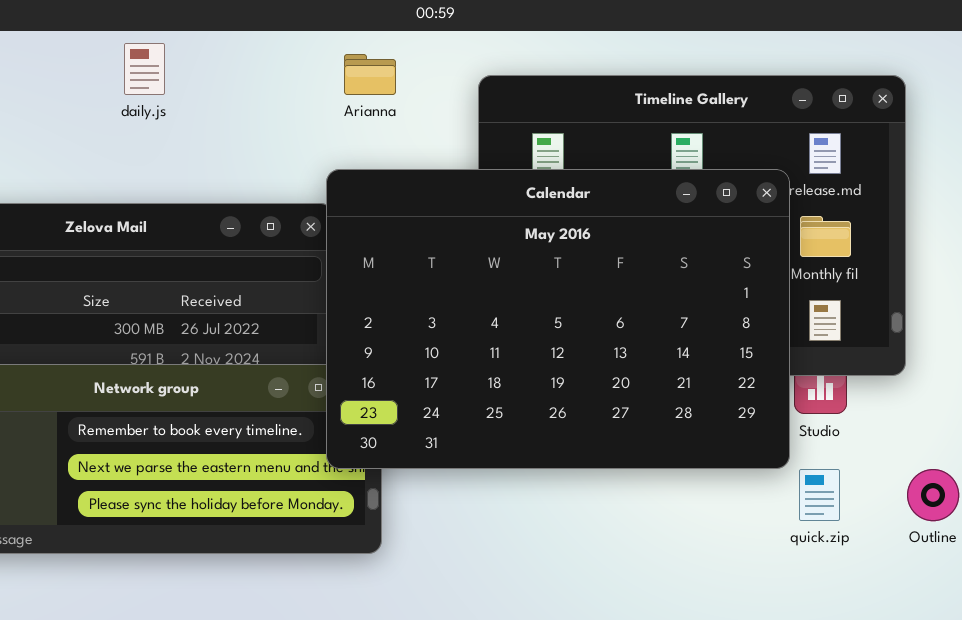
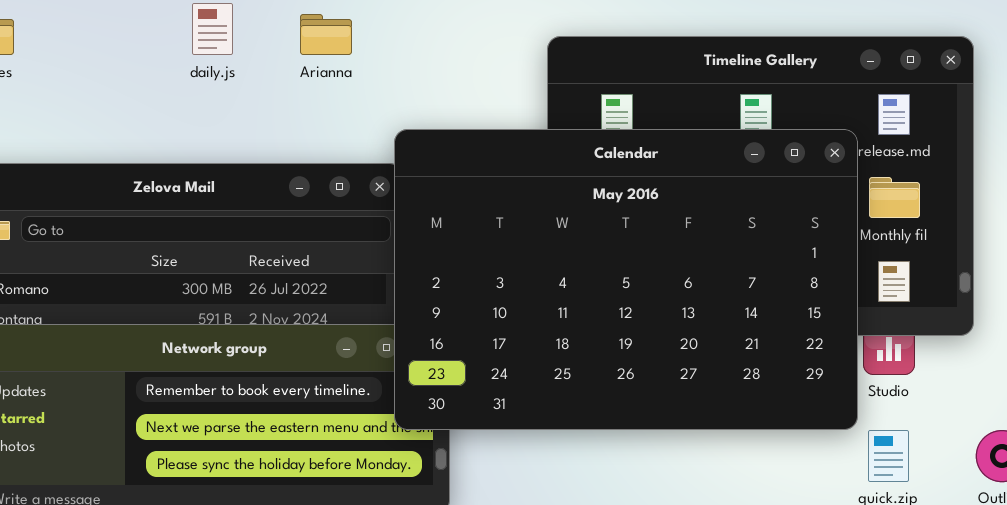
Arianna: [344,54,396,95] -> [300,14,352,55], moved

